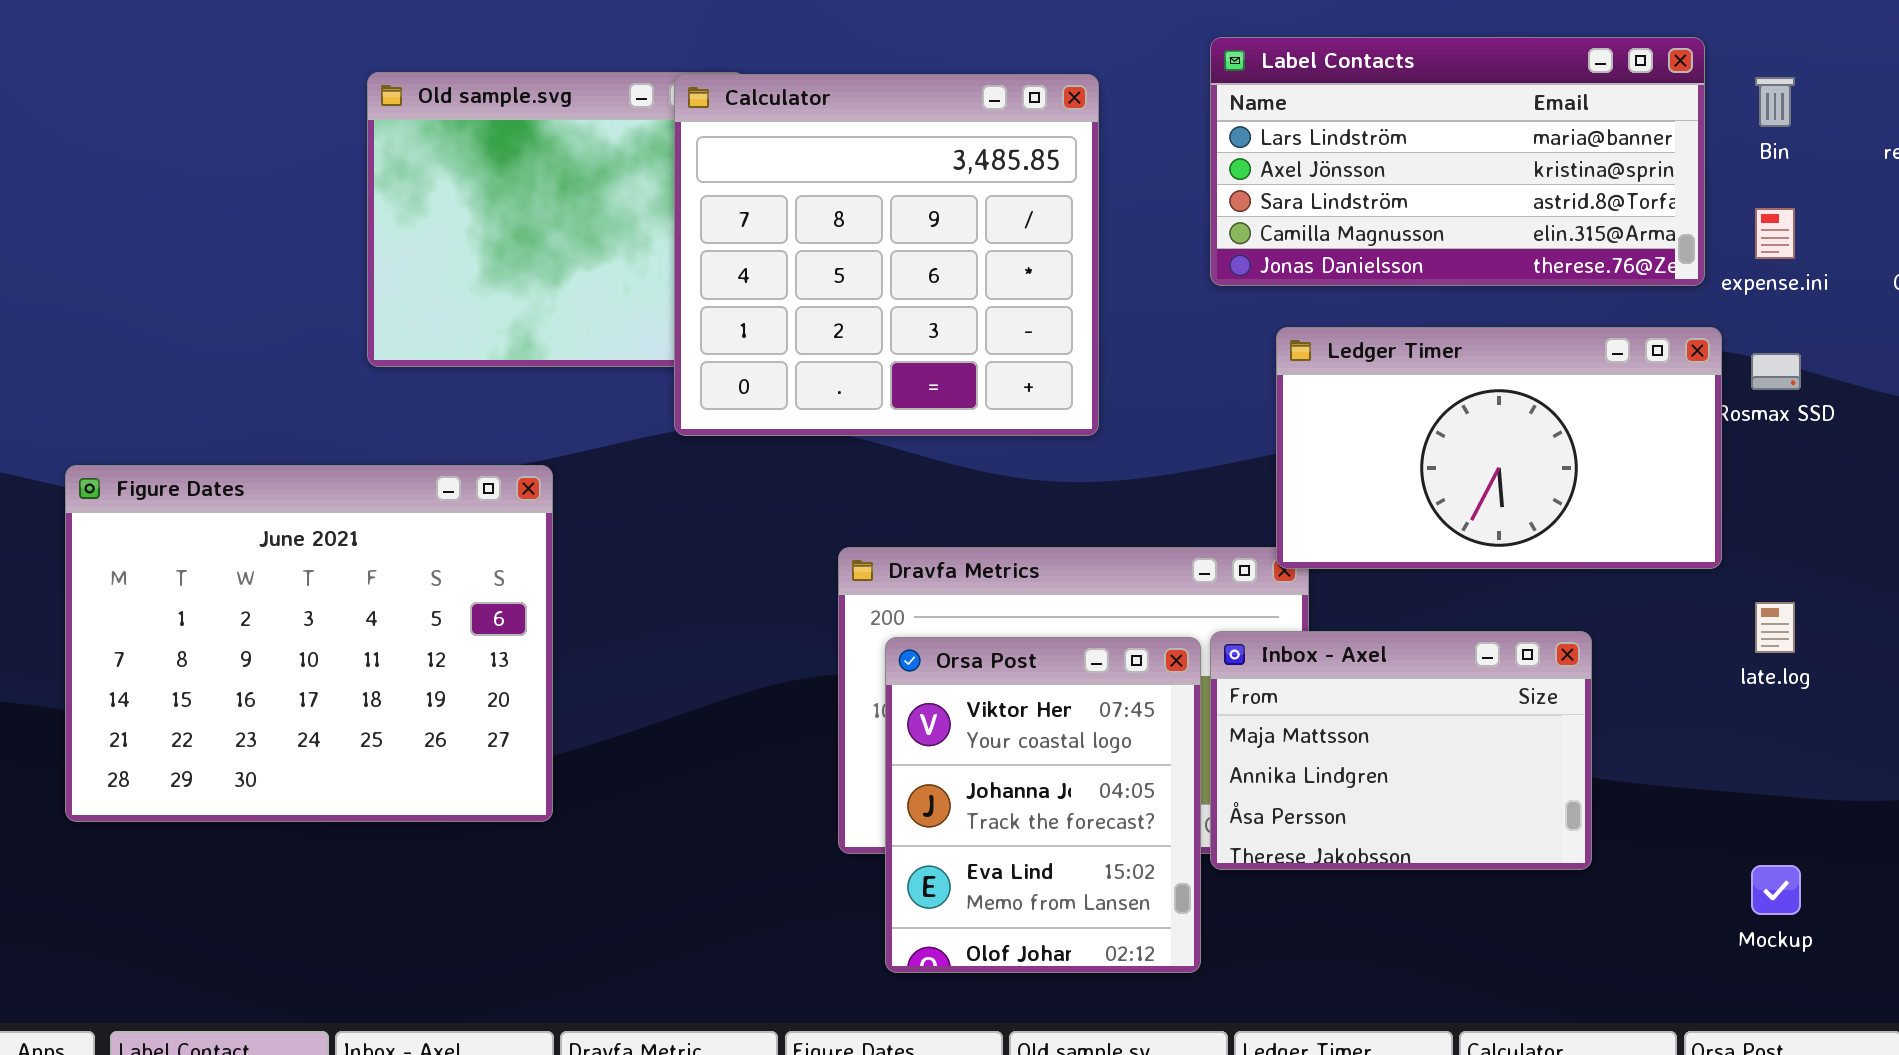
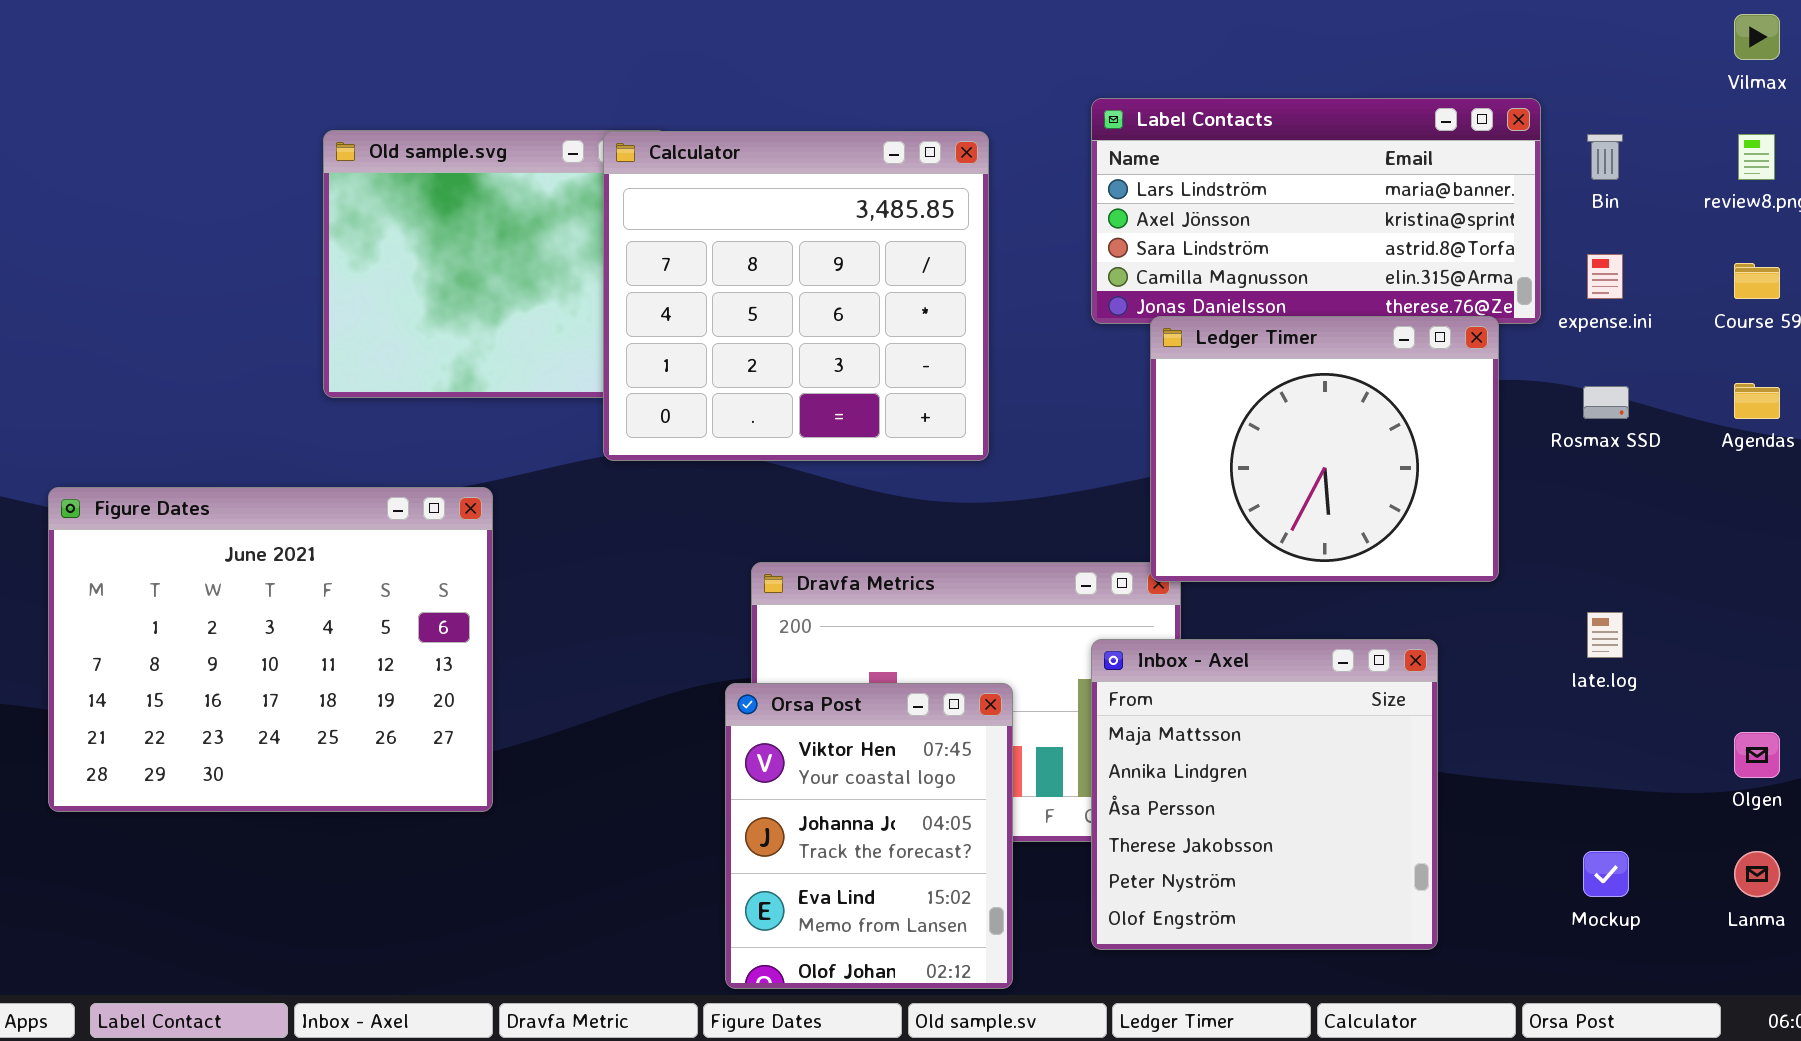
Ledger Timer: [1276,327,1722,569] -> [1150,316,1499,582], resized
Inbox - Axel: [1210,631,1592,870] -> [1091,639,1438,950], resized
Orsa Post: [885,637,1201,973] -> [725,683,1013,989], moved

